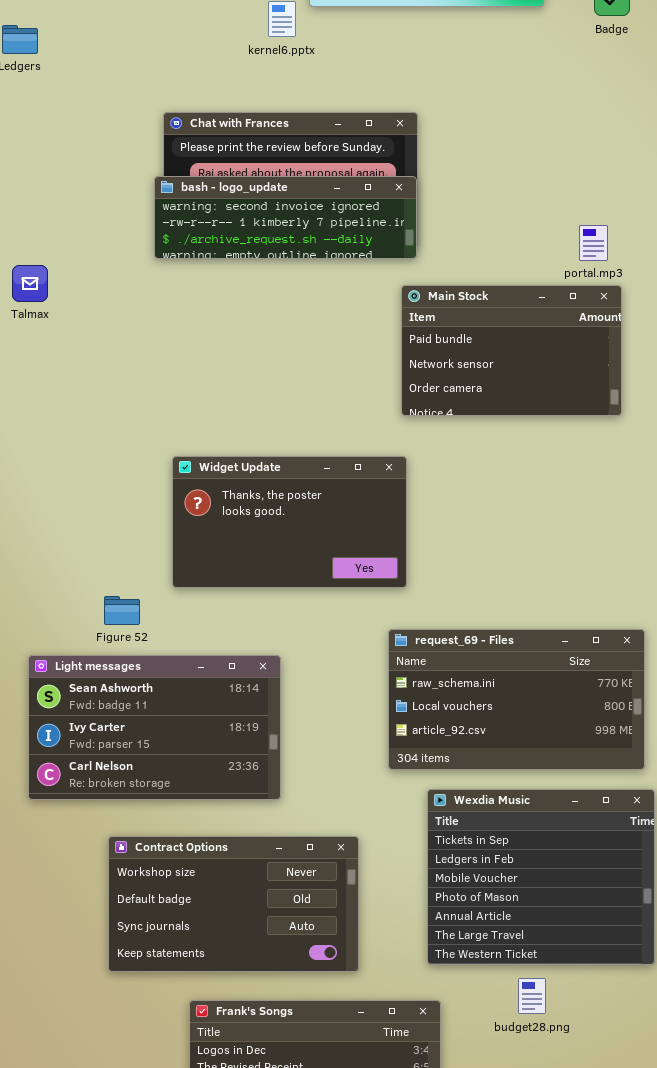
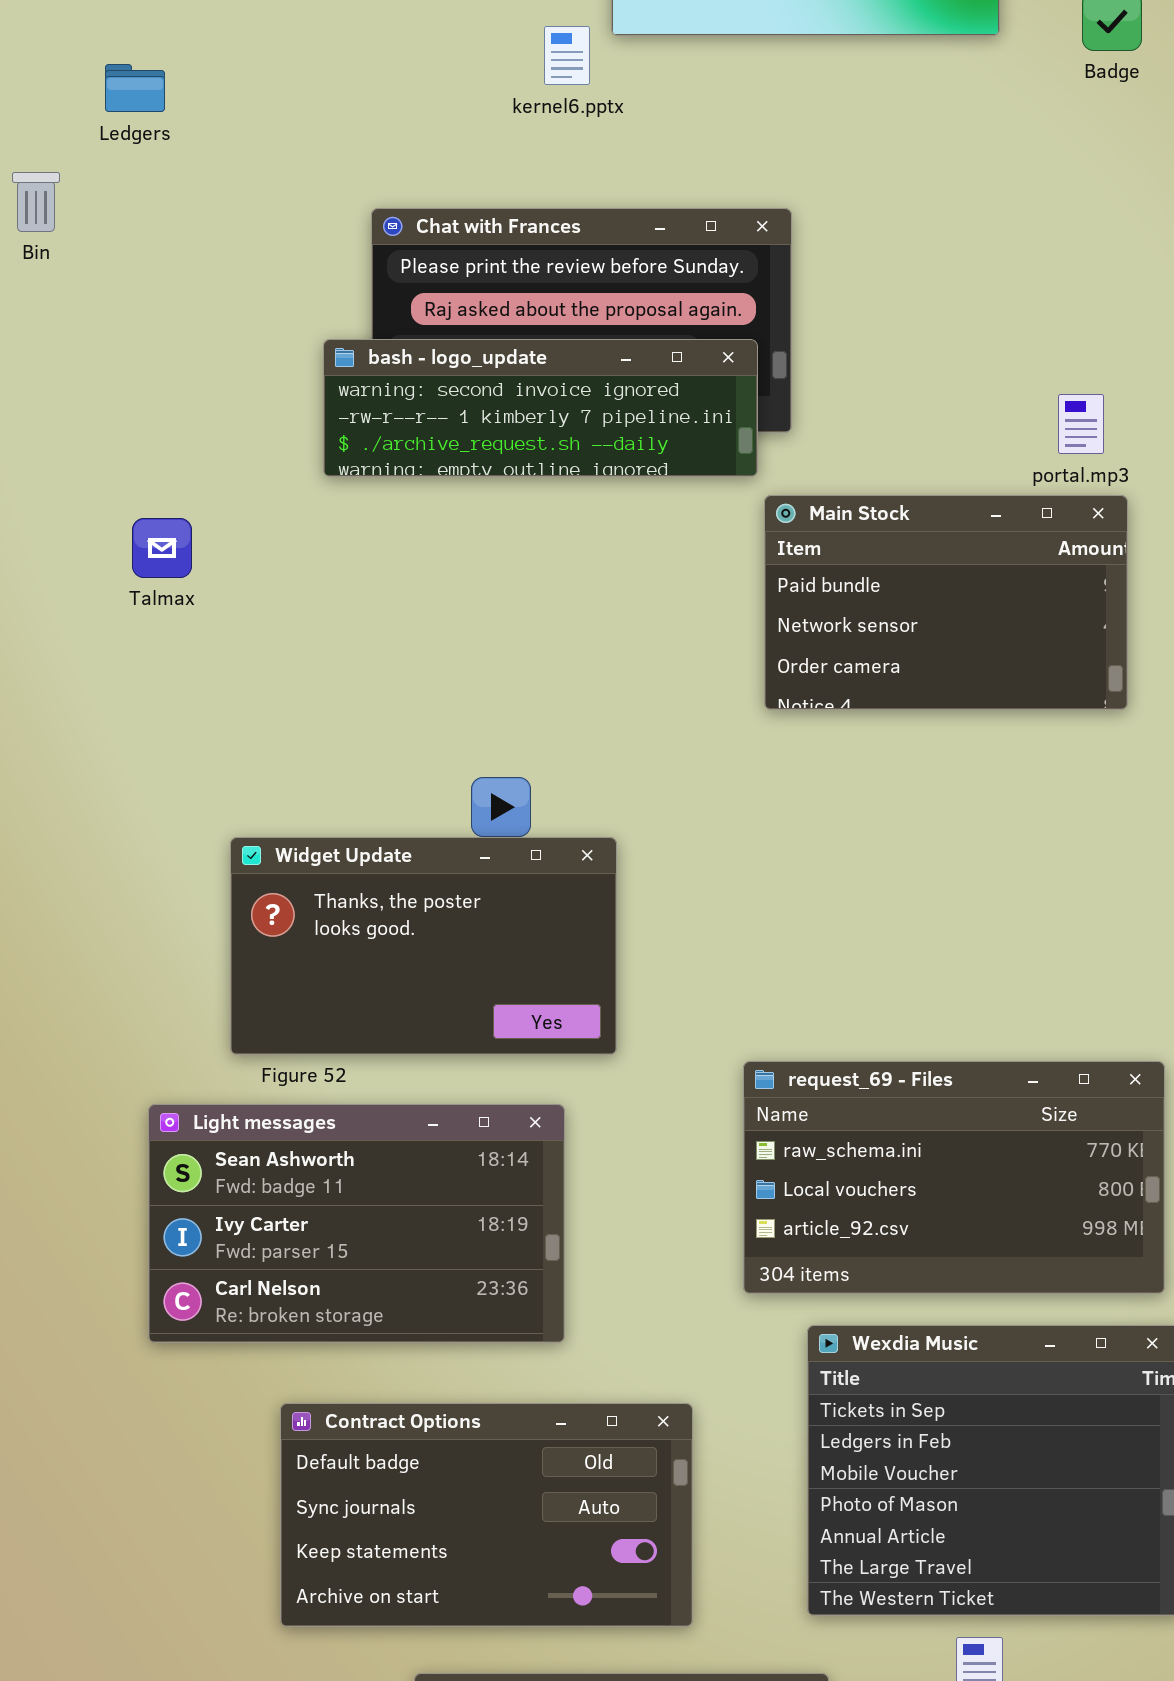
bash - logo_update: [154,176,417,259] -> [323,339,758,477], moved
Talmax: [12,265,48,302] -> [132,518,192,578], moved
Widget Update: [172,456,407,588] -> [230,837,617,1055], moved
Contract Options: [108,836,359,972] -> [280,1403,693,1627], scrolled down 1 row

